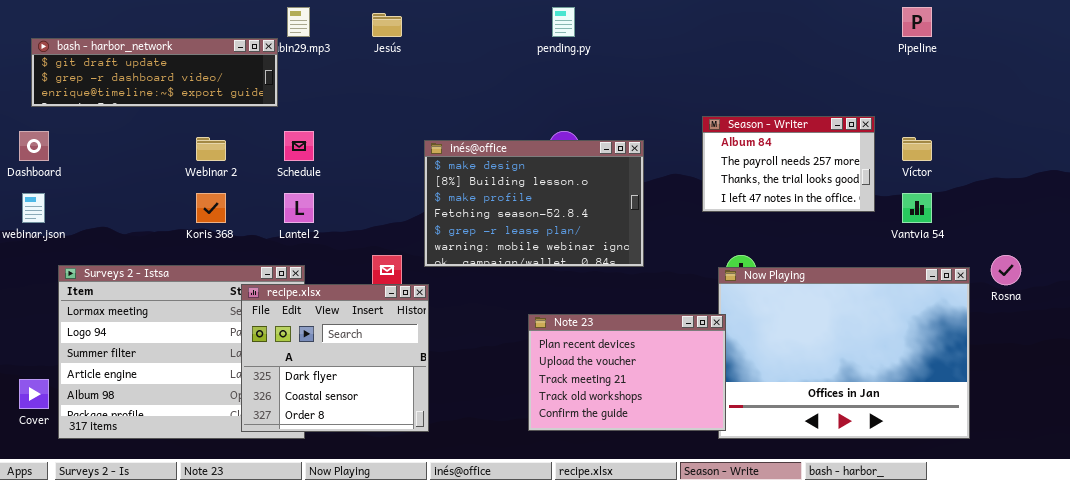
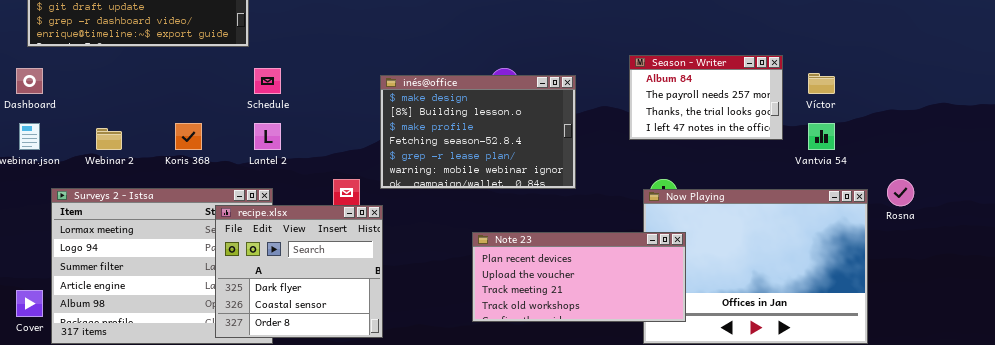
Webinar 2: [196,137,226,161] -> [96,128,122,150], moved
Note 23: [528,314,726,431] -> [472,232,686,322], resized

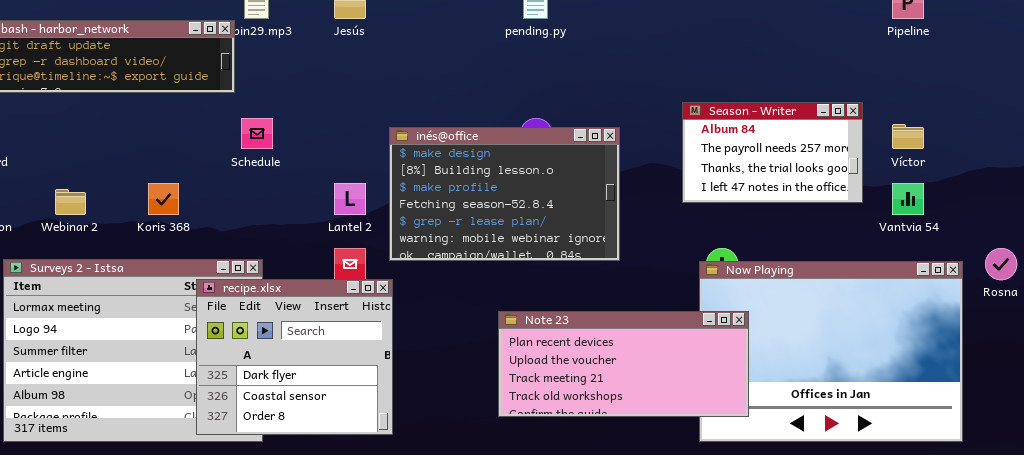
Lantel 2: [254,123,281,150] -> [334,183,366,215], moved

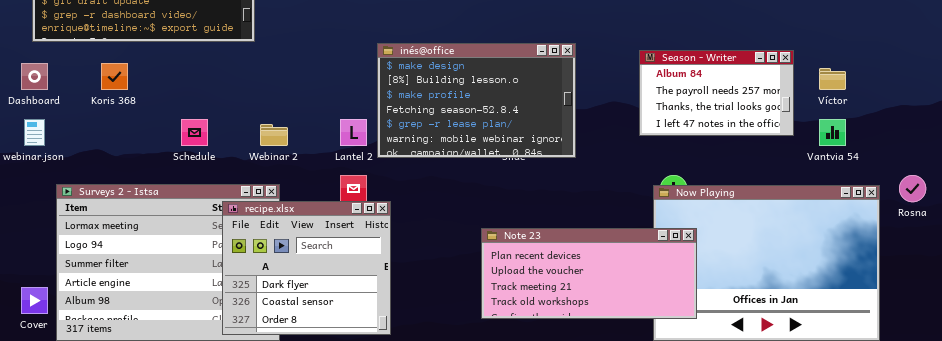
Schedule: [241,118,273,149] -> [181,119,208,146], moved
inés@office: [389,127,620,261] -> [377,43,576,158], moved
Koris 368: [148,183,179,215] -> [101,63,128,90], moved
Webinar 2: [55,189,86,215] -> [260,124,288,146], moved

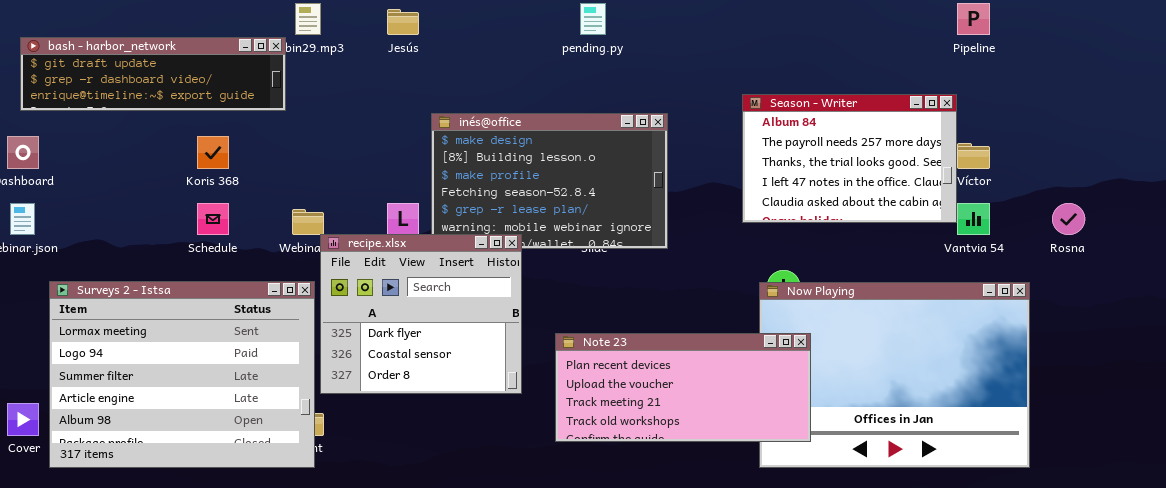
Season - Writer: [639,50,794,136] -> [742,94,957,223], resized
Koris 368: [101,63,128,90] -> [197,136,229,169], moved
Rosna: [899,175,926,202] -> [1052,203,1085,235], moved
recipe.xlsx: [222,201,391,335] -> [320,234,522,394], moved

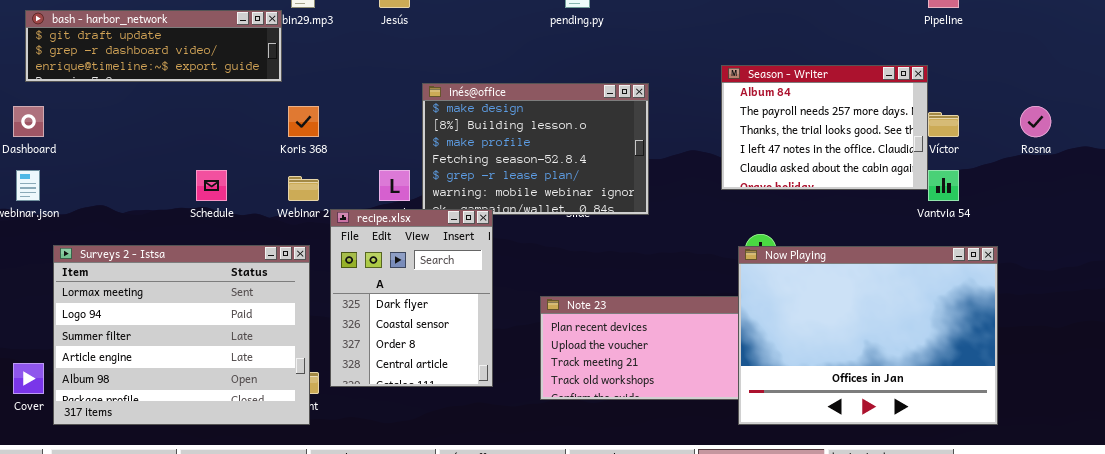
Koris 368: [197,136,229,169] -> [288,106,319,137], moved
Rosna: [1052,203,1085,235] -> [1020,106,1051,137], moved
recipe.xlsx: [320,234,522,394] -> [330,209,493,387], moved, resized
Now Playing: [759,282,1030,468] -> [738,246,998,425], raised

